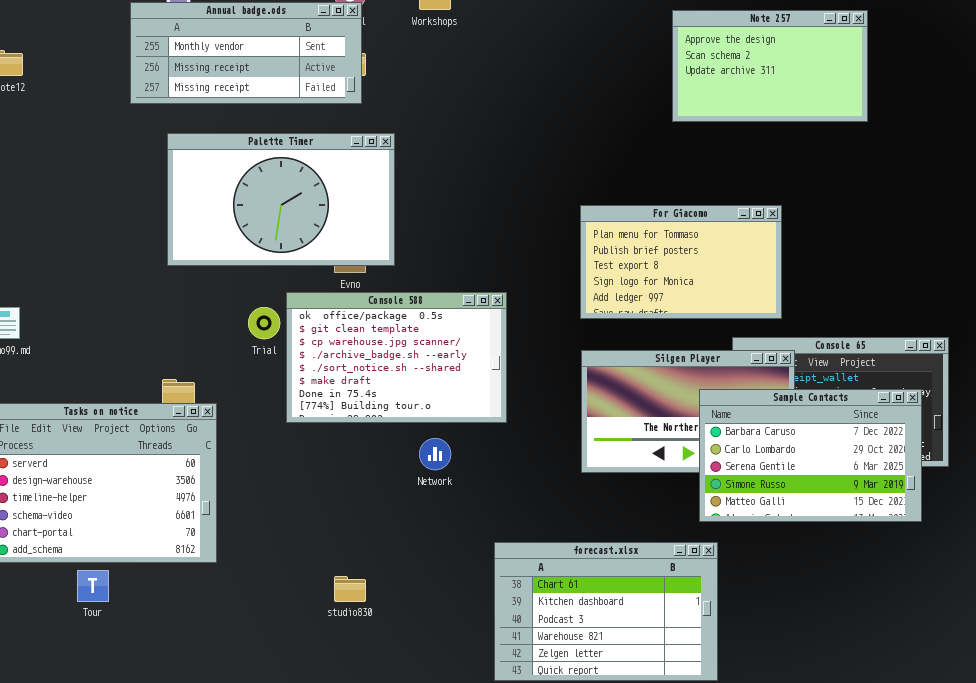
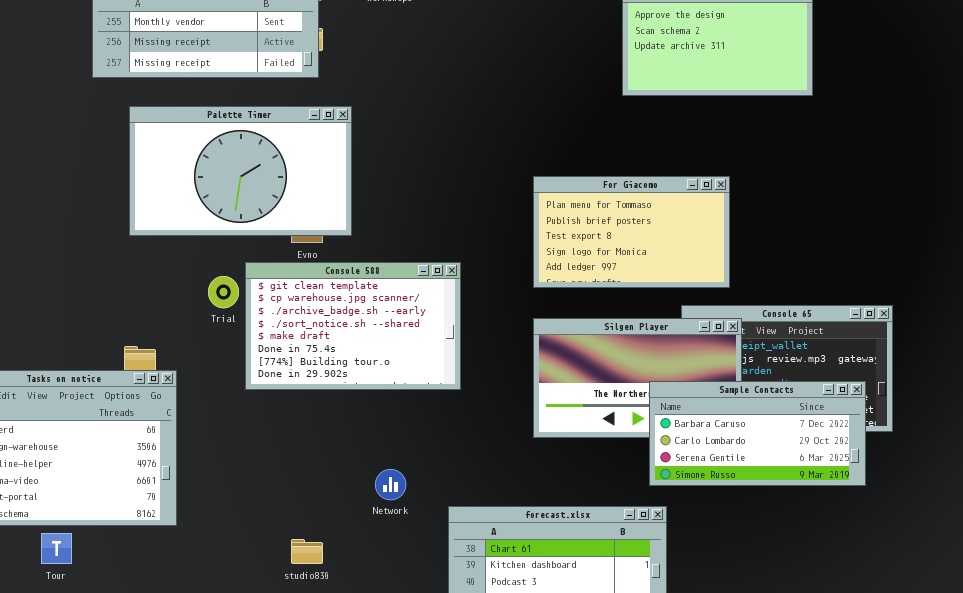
Console 588: [286,292,507,423] -> [245,262,461,390], scrolled down 1 row
Sample Contacts: [699,389,922,522] -> [649,381,866,486], resized
Network: [419,438,451,470] -> [375,469,406,500], moved

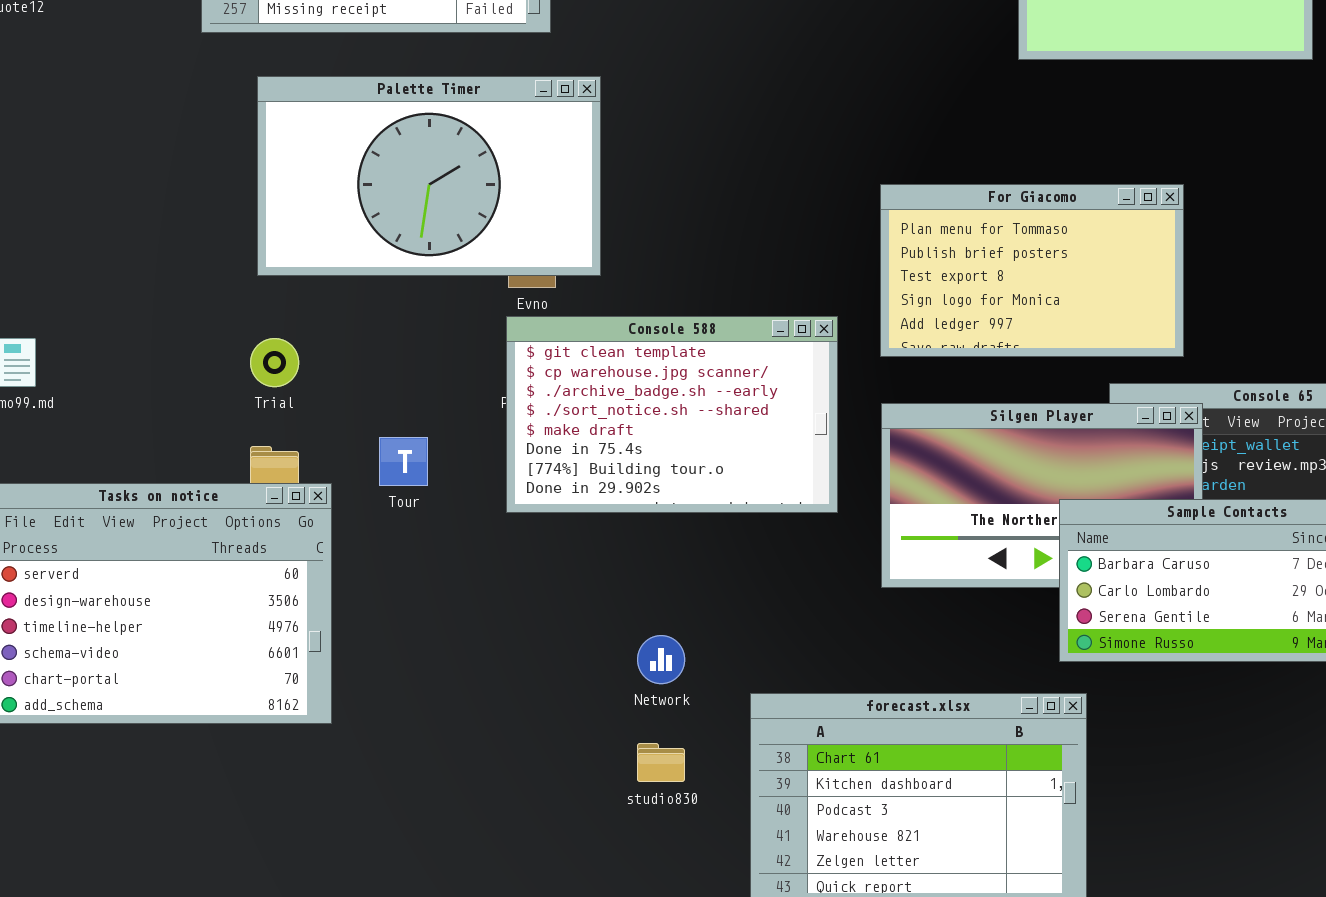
Console 588: [245,262,461,390] -> [506,316,838,513], moved
Trial: [208,276,239,308] -> [250,338,299,387], moved
Tour: [41,533,72,564] -> [379,437,428,486], moved
studio830: [291,539,323,564] -> [637,743,685,782], moved

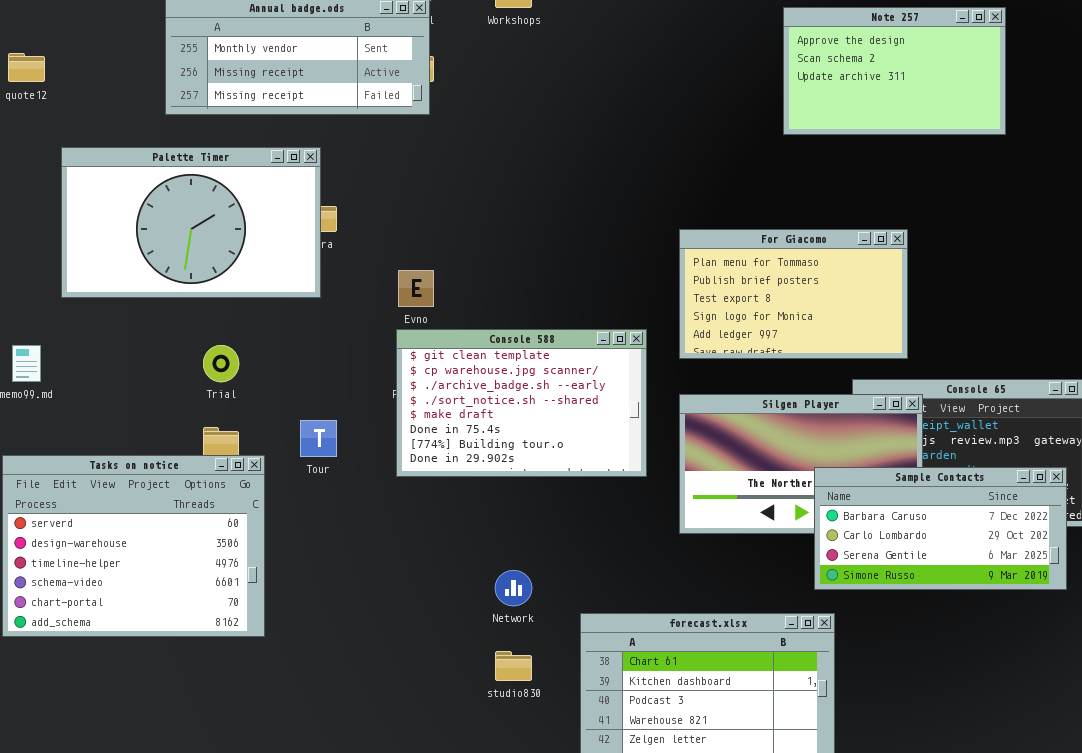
Palette Timer: [257,76,601,276] -> [61,147,321,298], moved

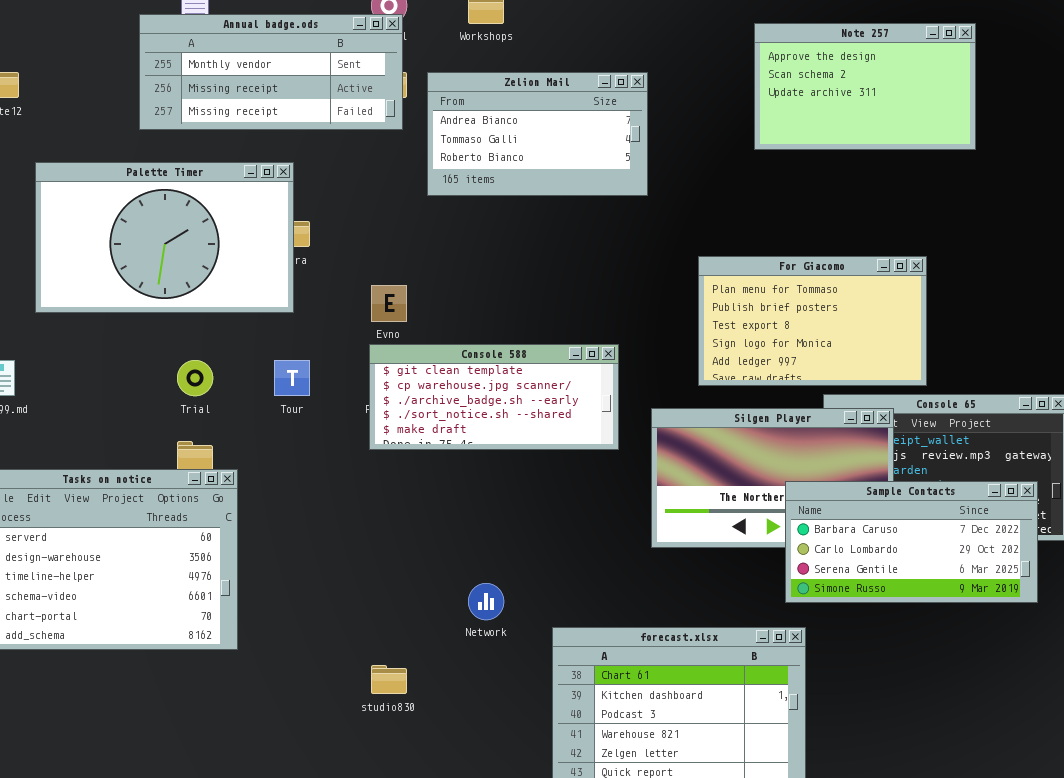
Zelion Mail: none -> [427,72,648,196], opened
For Giacomo: [679,229,908,359] -> [698,256,927,386], moved
Console 588: [396,329,647,477] -> [369,344,619,450], resized
Tour: [300,420,337,457] -> [274,360,310,396], moved
studio830: [495,651,532,681] -> [371,665,407,694], moved

